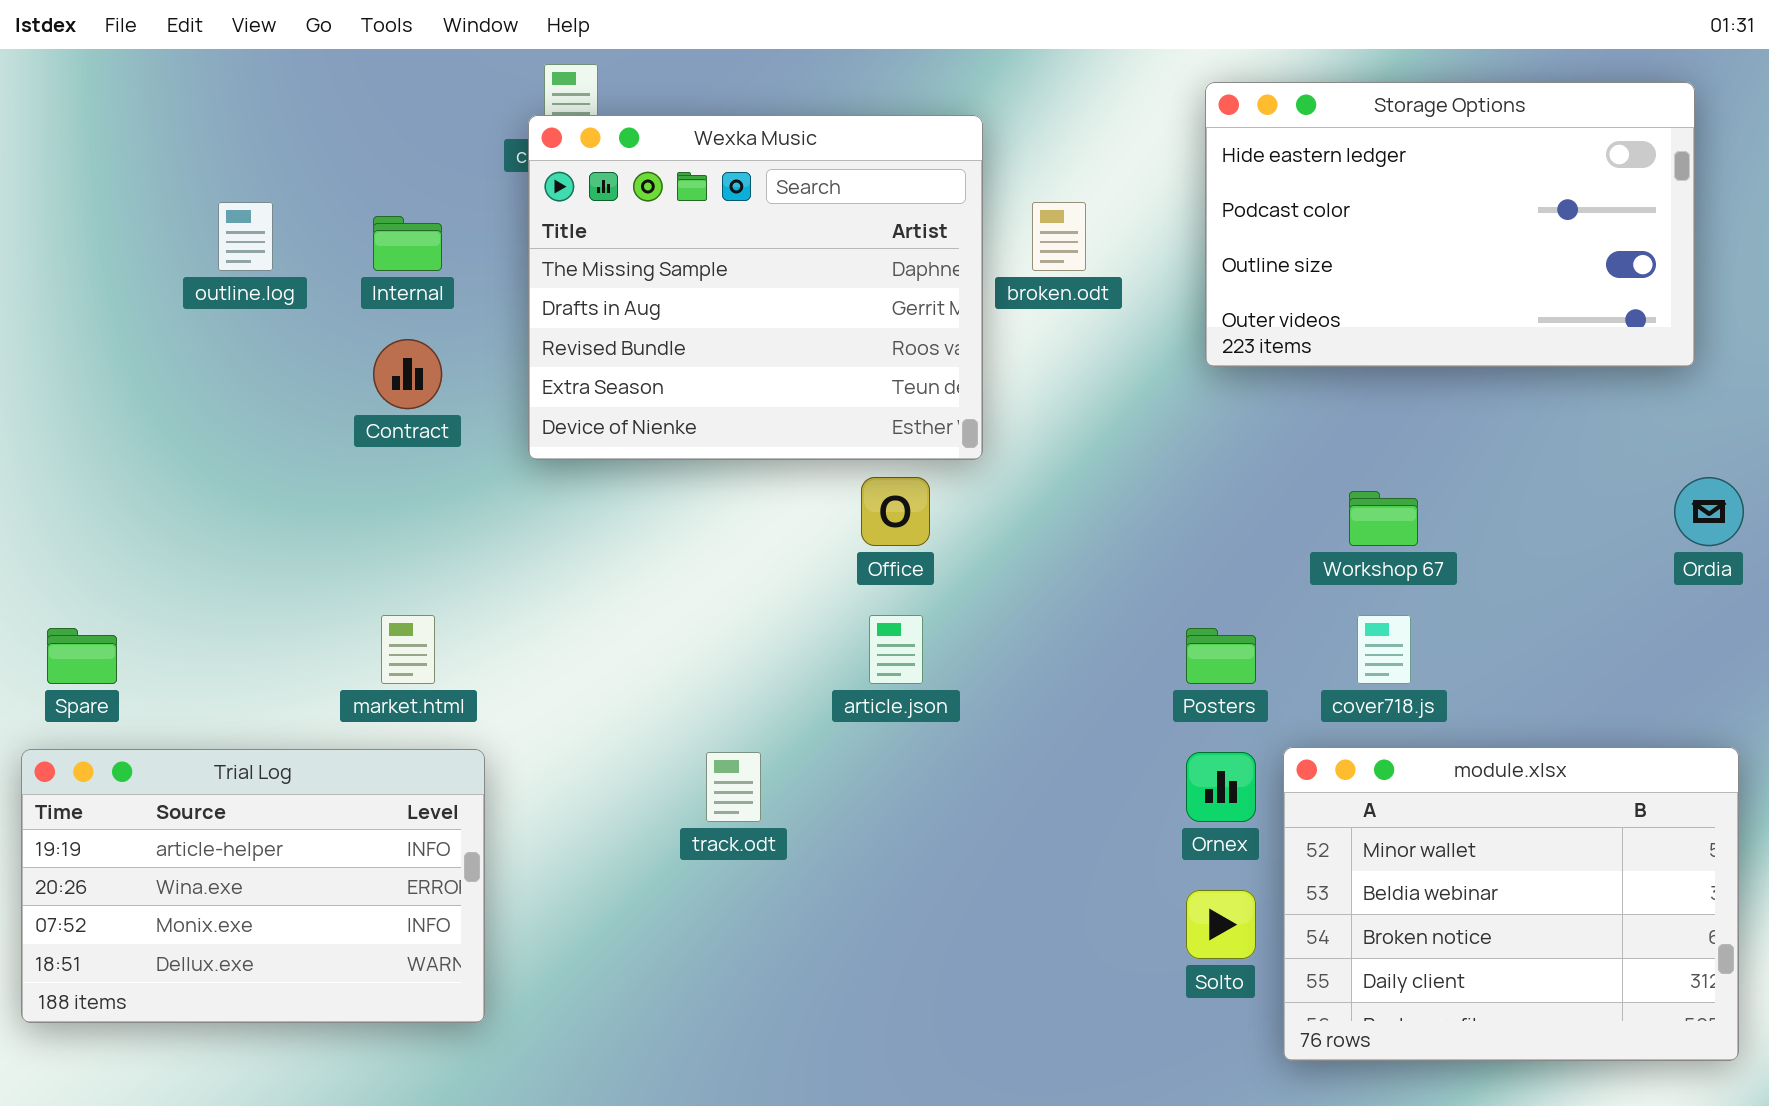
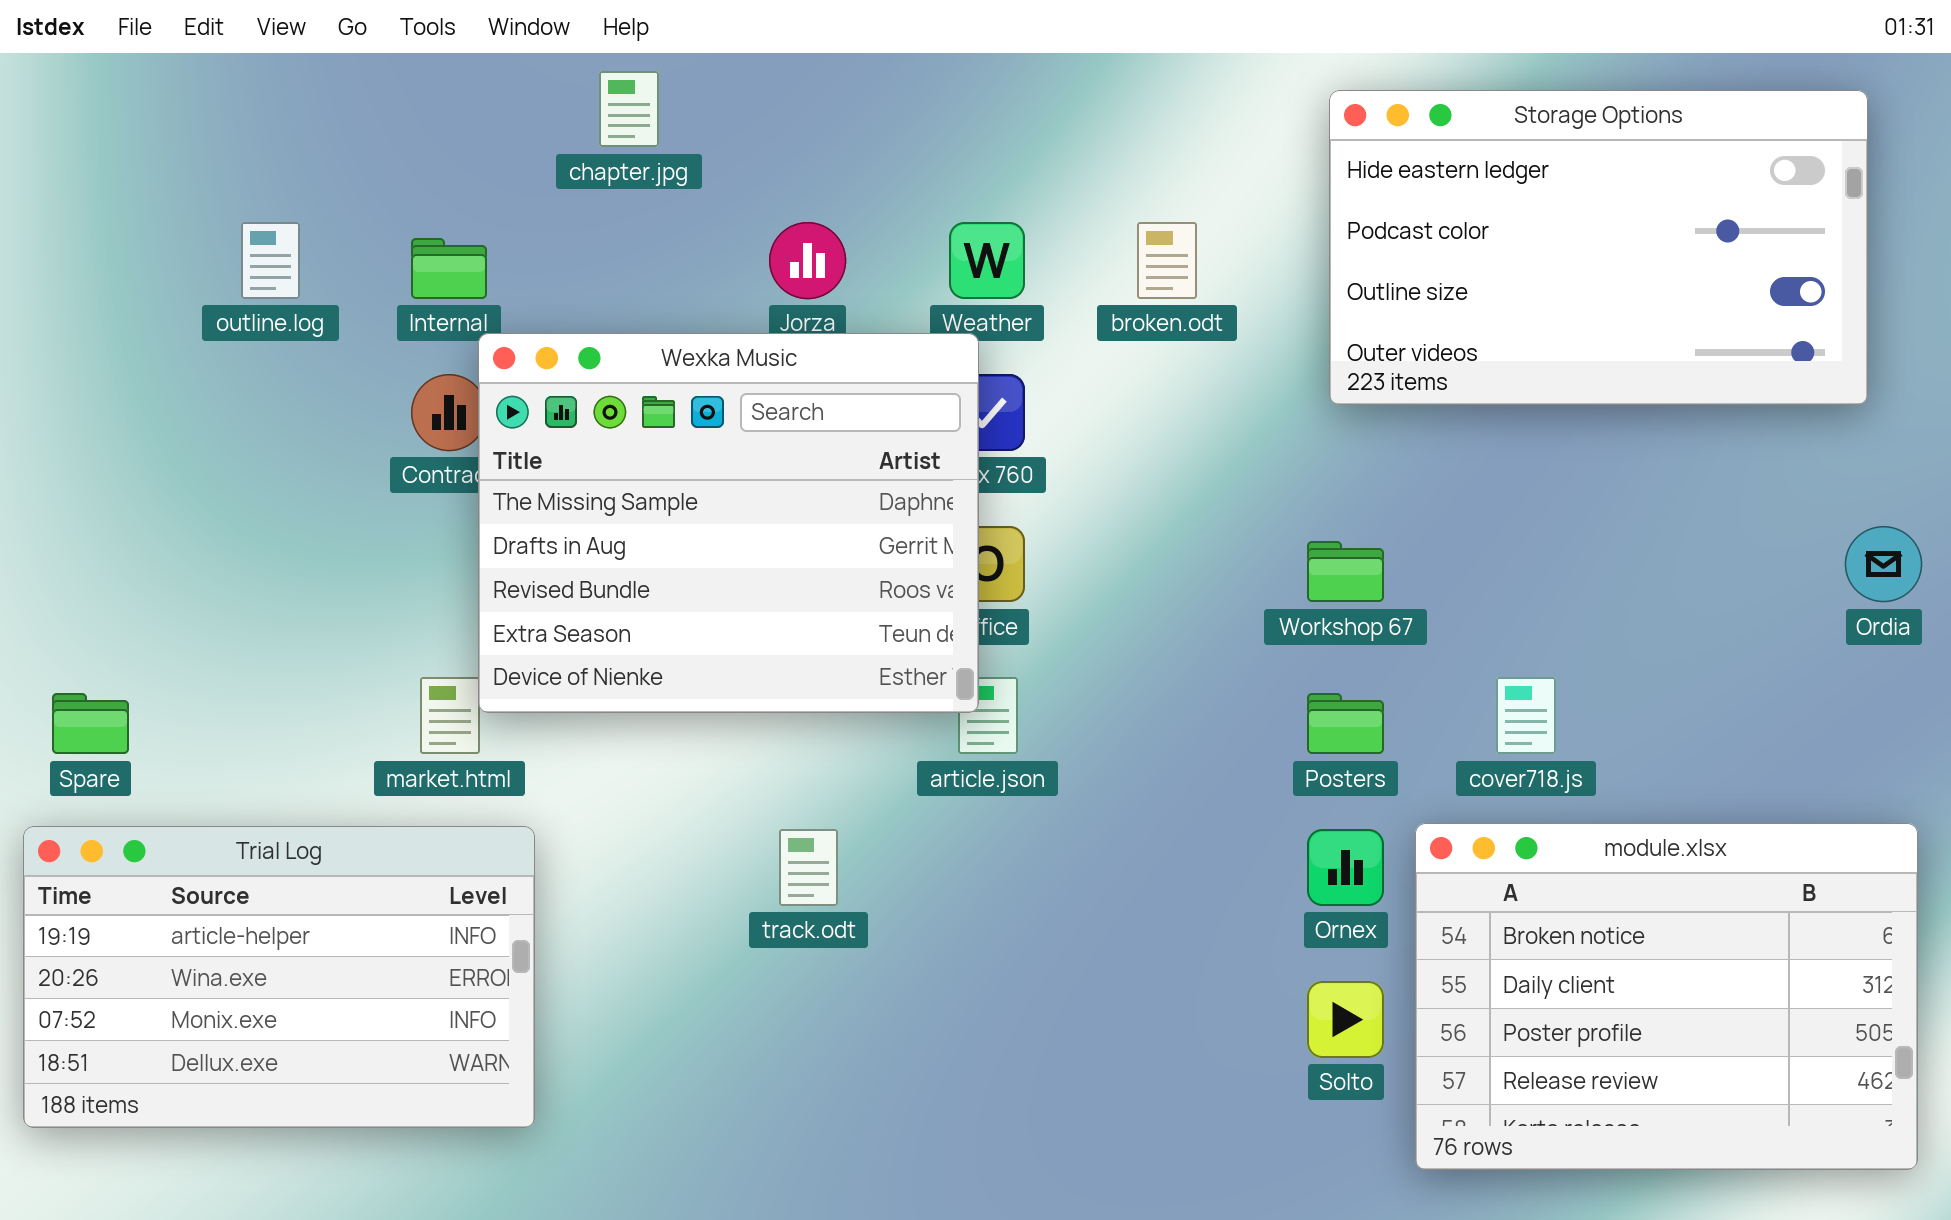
Wexka Music: [528,115,983,460] -> [478,333,979,713], moved
Workshop 67: [1349,491,1418,546] -> [1307,541,1384,602], moved
module.xlsx: [1283,747,1739,1061] -> [1415,823,1918,1170], scrolled down 2 rows

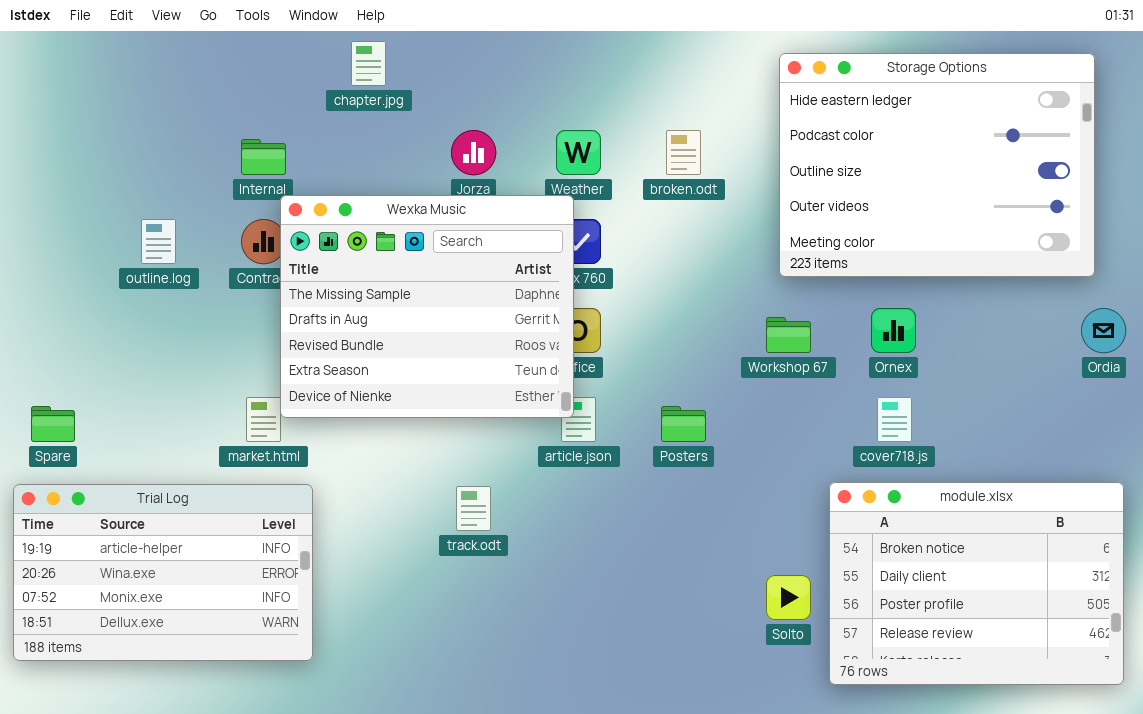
Storage Options: [1329,90,1868,405] -> [779,53,1095,277], resized
outline.log: [241,222,300,299] -> [141,219,176,264], moved
Posters: [1307,693,1384,754] -> [661,406,706,442], moved
Ornex: [1307,829,1384,906] -> [871,308,916,353], moved

